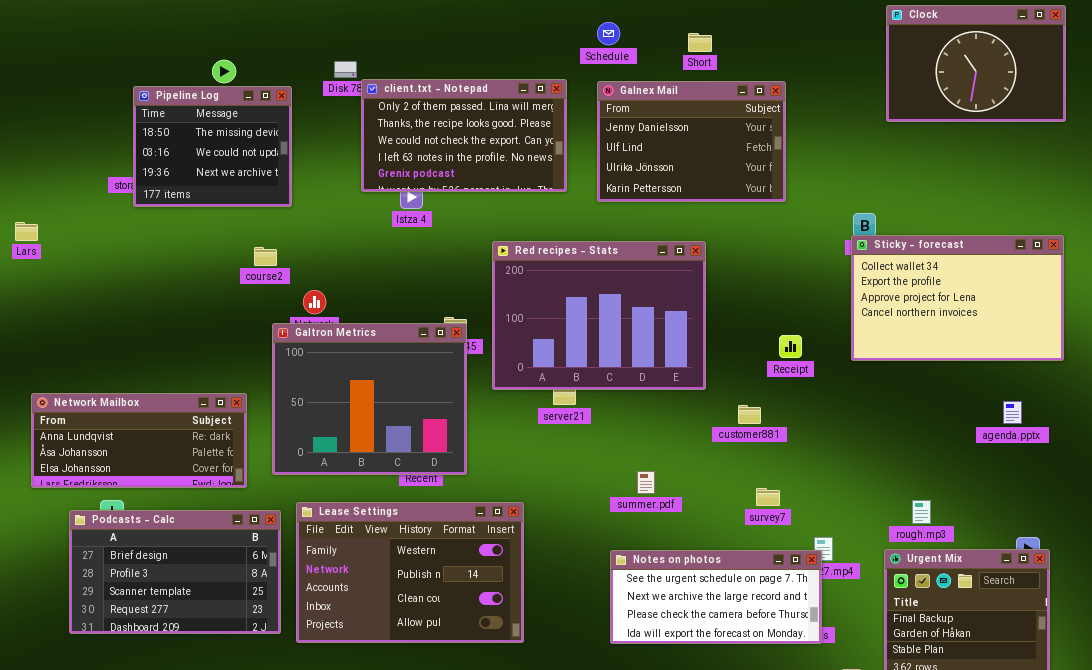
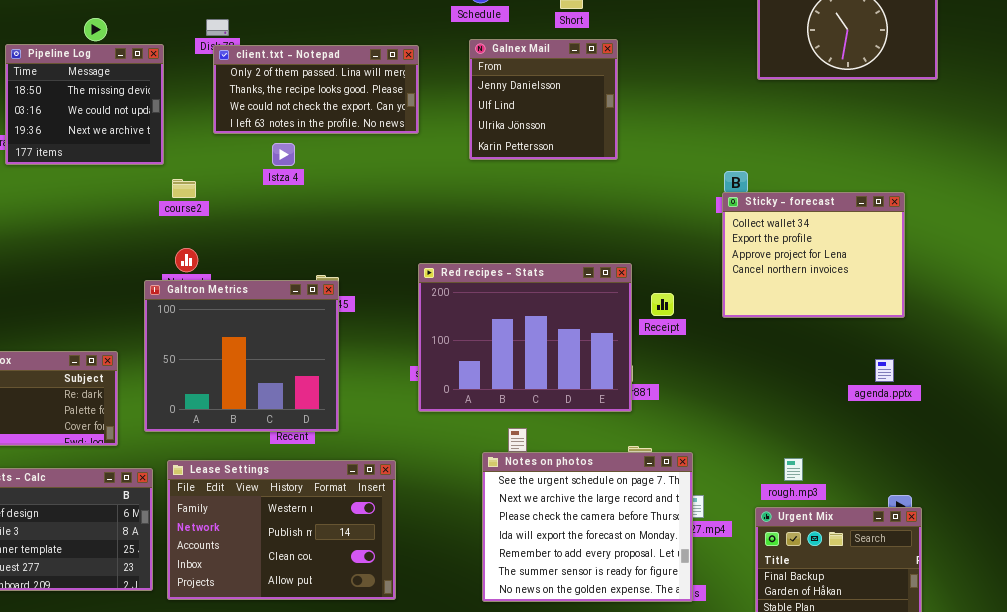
client.txt - Notepad: [361,79,567,192] -> [213,45,419,134], moved, resized
Galnex Mail: [597,81,786,202] -> [469,39,618,160], resized
Sticky - forecast: [851,235,1064,361] -> [722,192,905,318], resized
Red recipes - Stats: [492,241,706,390] -> [418,263,632,412], moved
course2: [254,247,277,266] -> [172,179,196,198], moved
Notes on photos: [610,550,822,644] -> [482,452,693,602], resized

